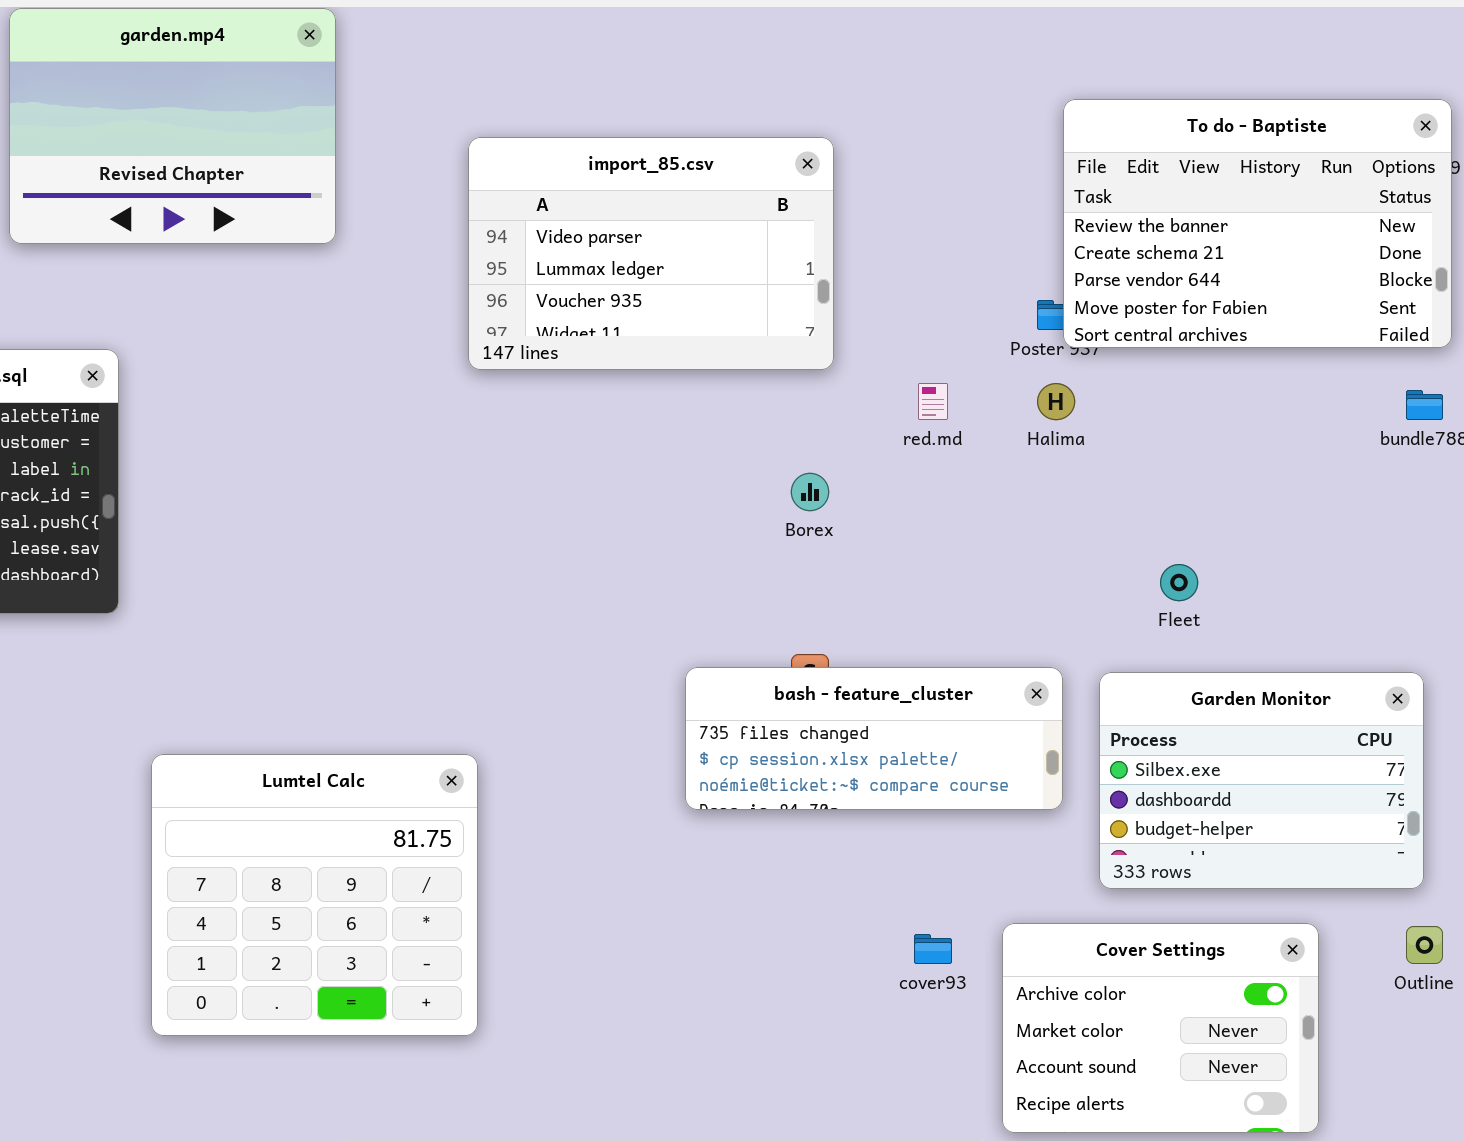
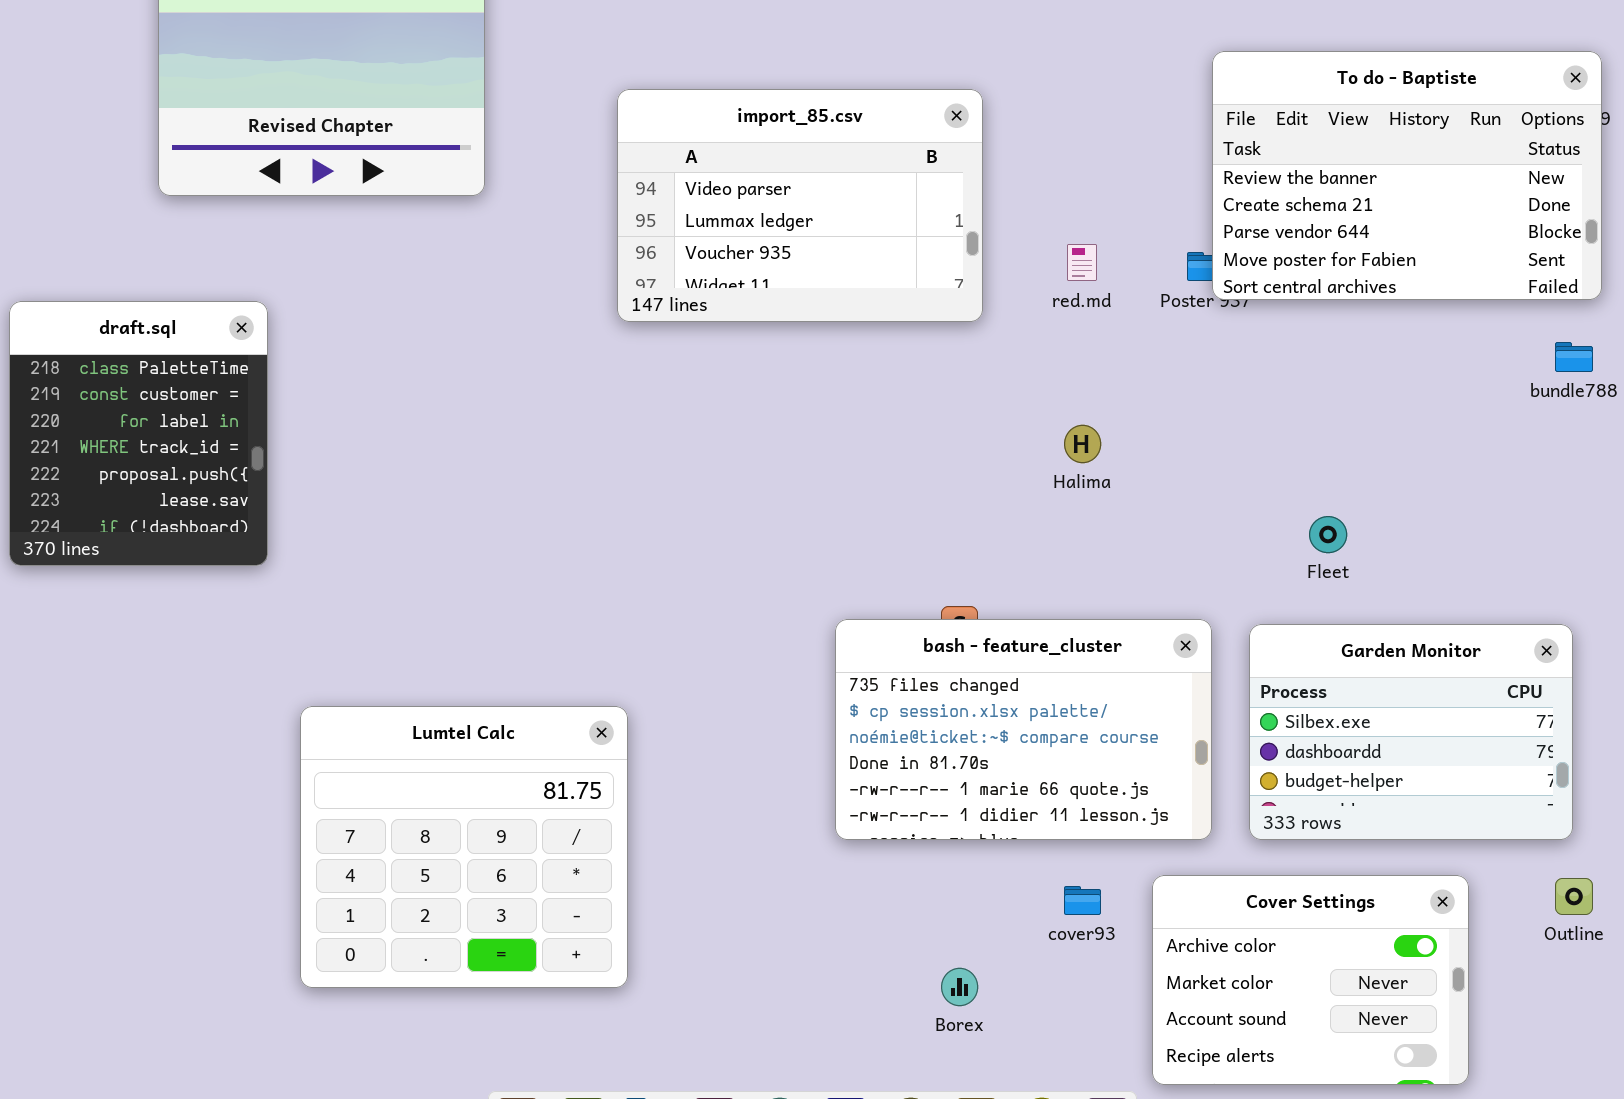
red.md: [918,383,948,420] -> [1067,244,1097,281], moved
Halima: [1037,383,1075,420] -> [1064,425,1101,463], moved
Borex: [791,473,829,511] -> [941,968,978,1006], moved
bash - feature_cluster: [685,667,1063,810] -> [835,619,1212,840], resized

